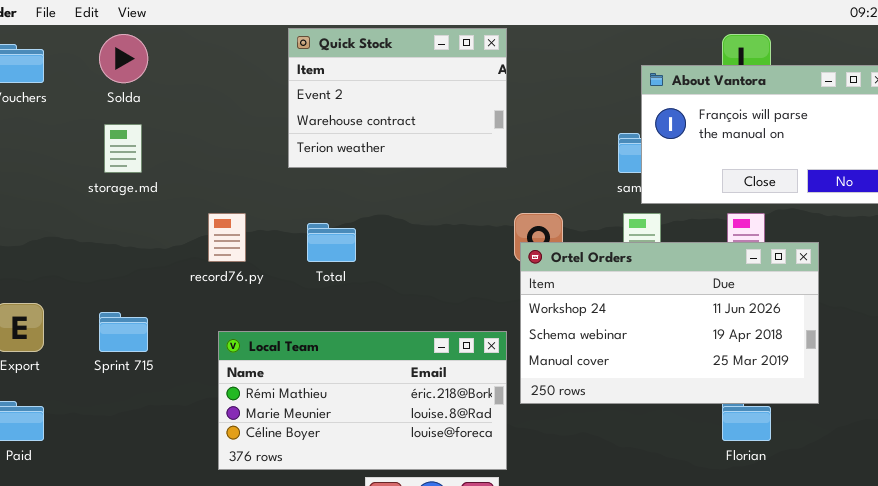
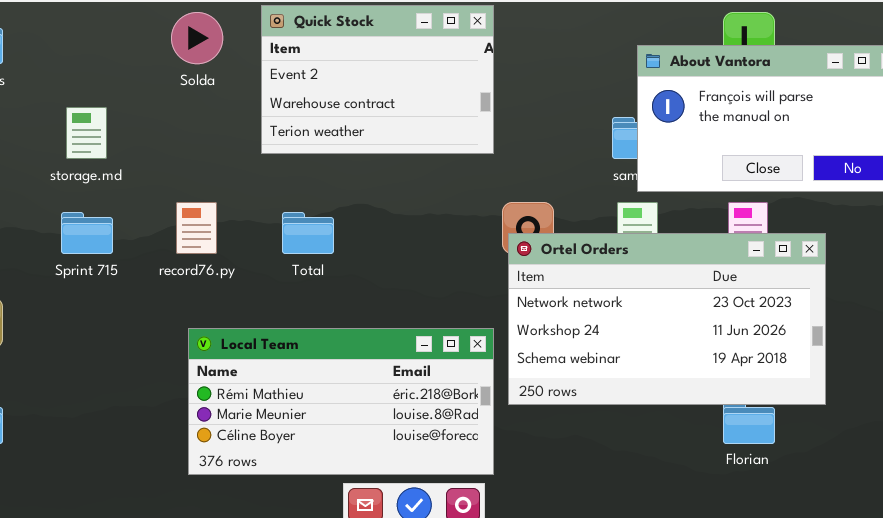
Solda: [99,34,148,83] -> [171,12,223,64], moved
Ortel Orders: [520,242,819,404] -> [508,233,826,405], scrolled up 1 row
Sprint 715: [99,312,148,352] -> [61,212,113,254], moved

